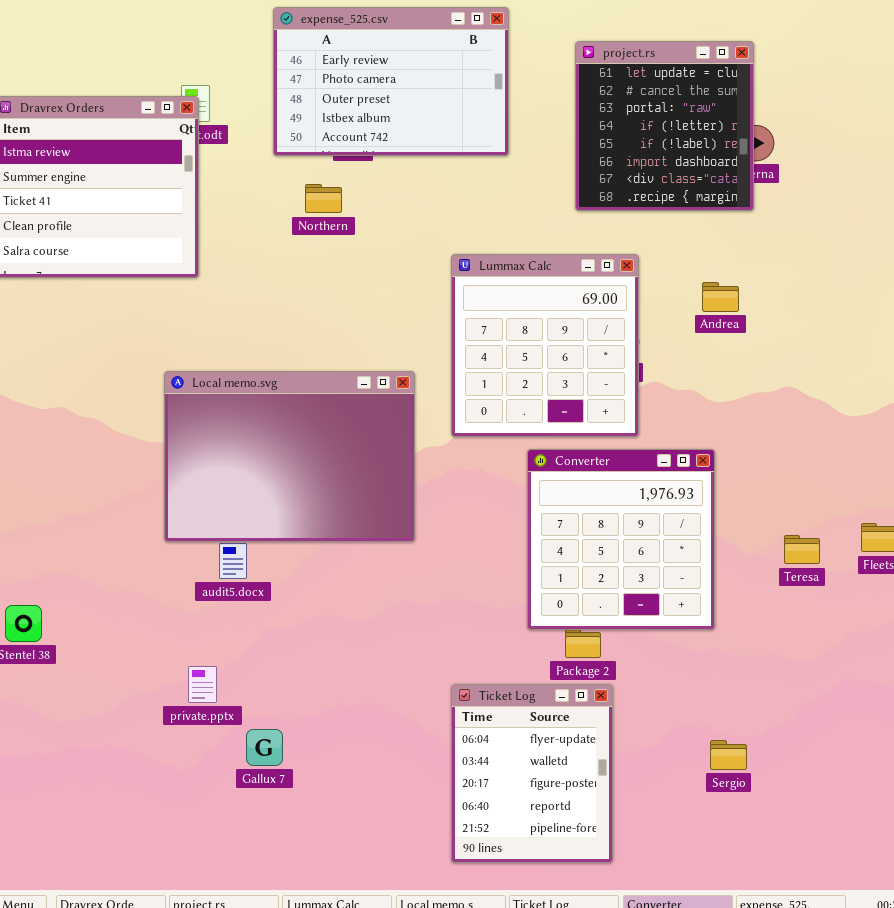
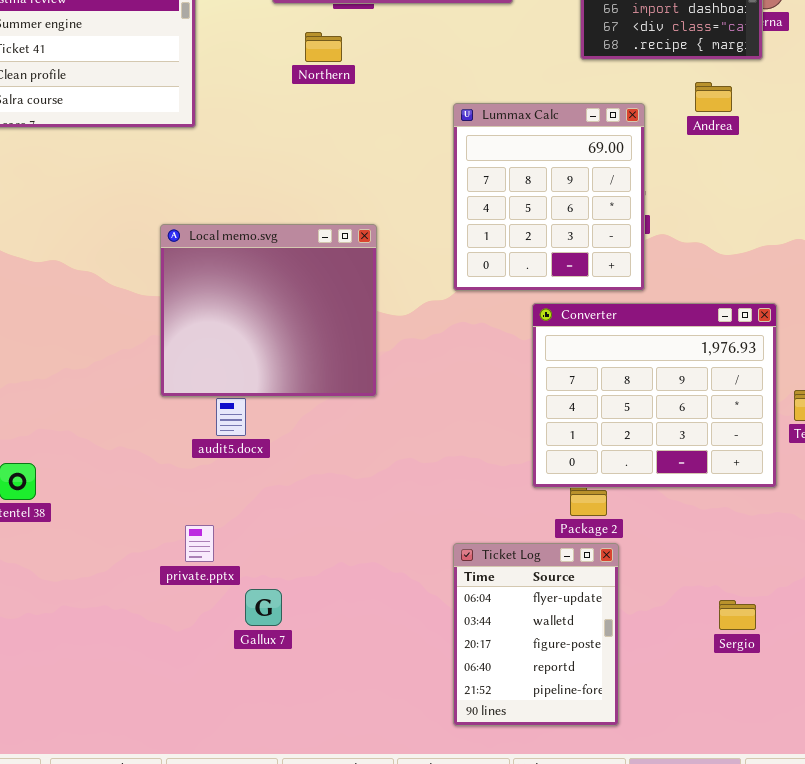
Andrea: [702,282,739,312] -> [695,82,732,112], moved
Local memo.svg: [164,371,415,542] -> [160,224,377,397], resized
Converter: [527,449,715,630] -> [532,303,777,488], resized

